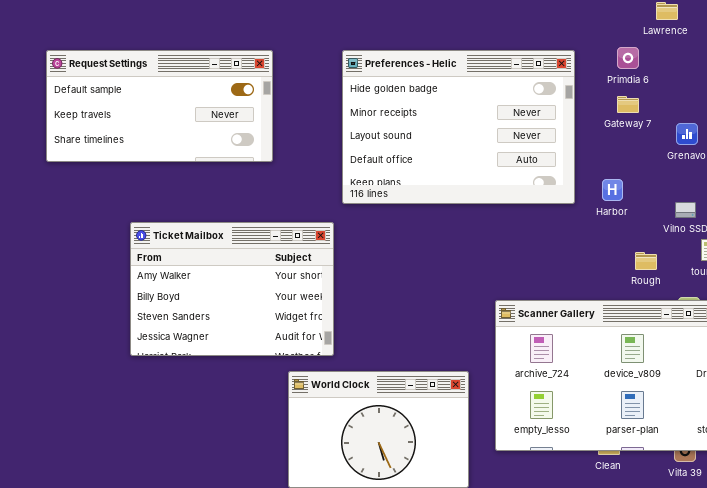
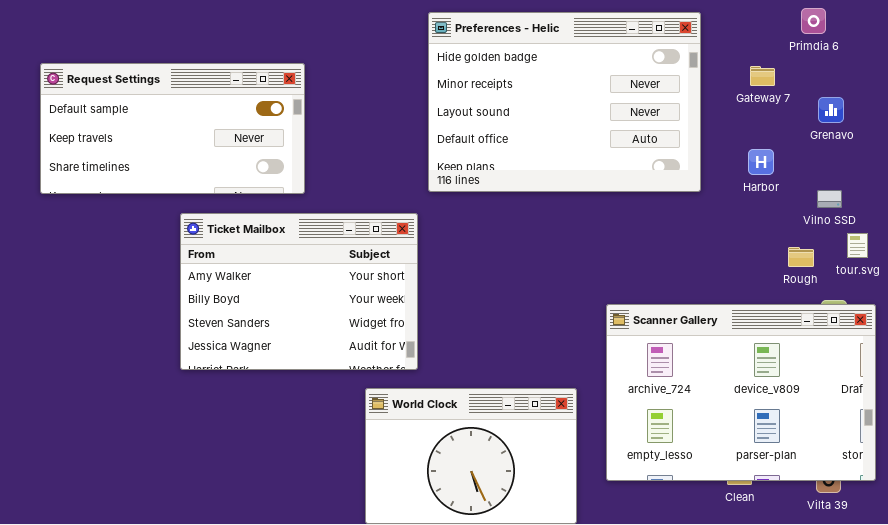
Primdia 6: [617,47,639,69] -> [801,8,826,34], moved
Request Settings: [46,50,273,162] -> [40,63,305,194], moved
Harbor: [602,179,623,201] -> [748,149,774,175], moved
Rough: [635,252,657,270] -> [788,247,814,267], moved

